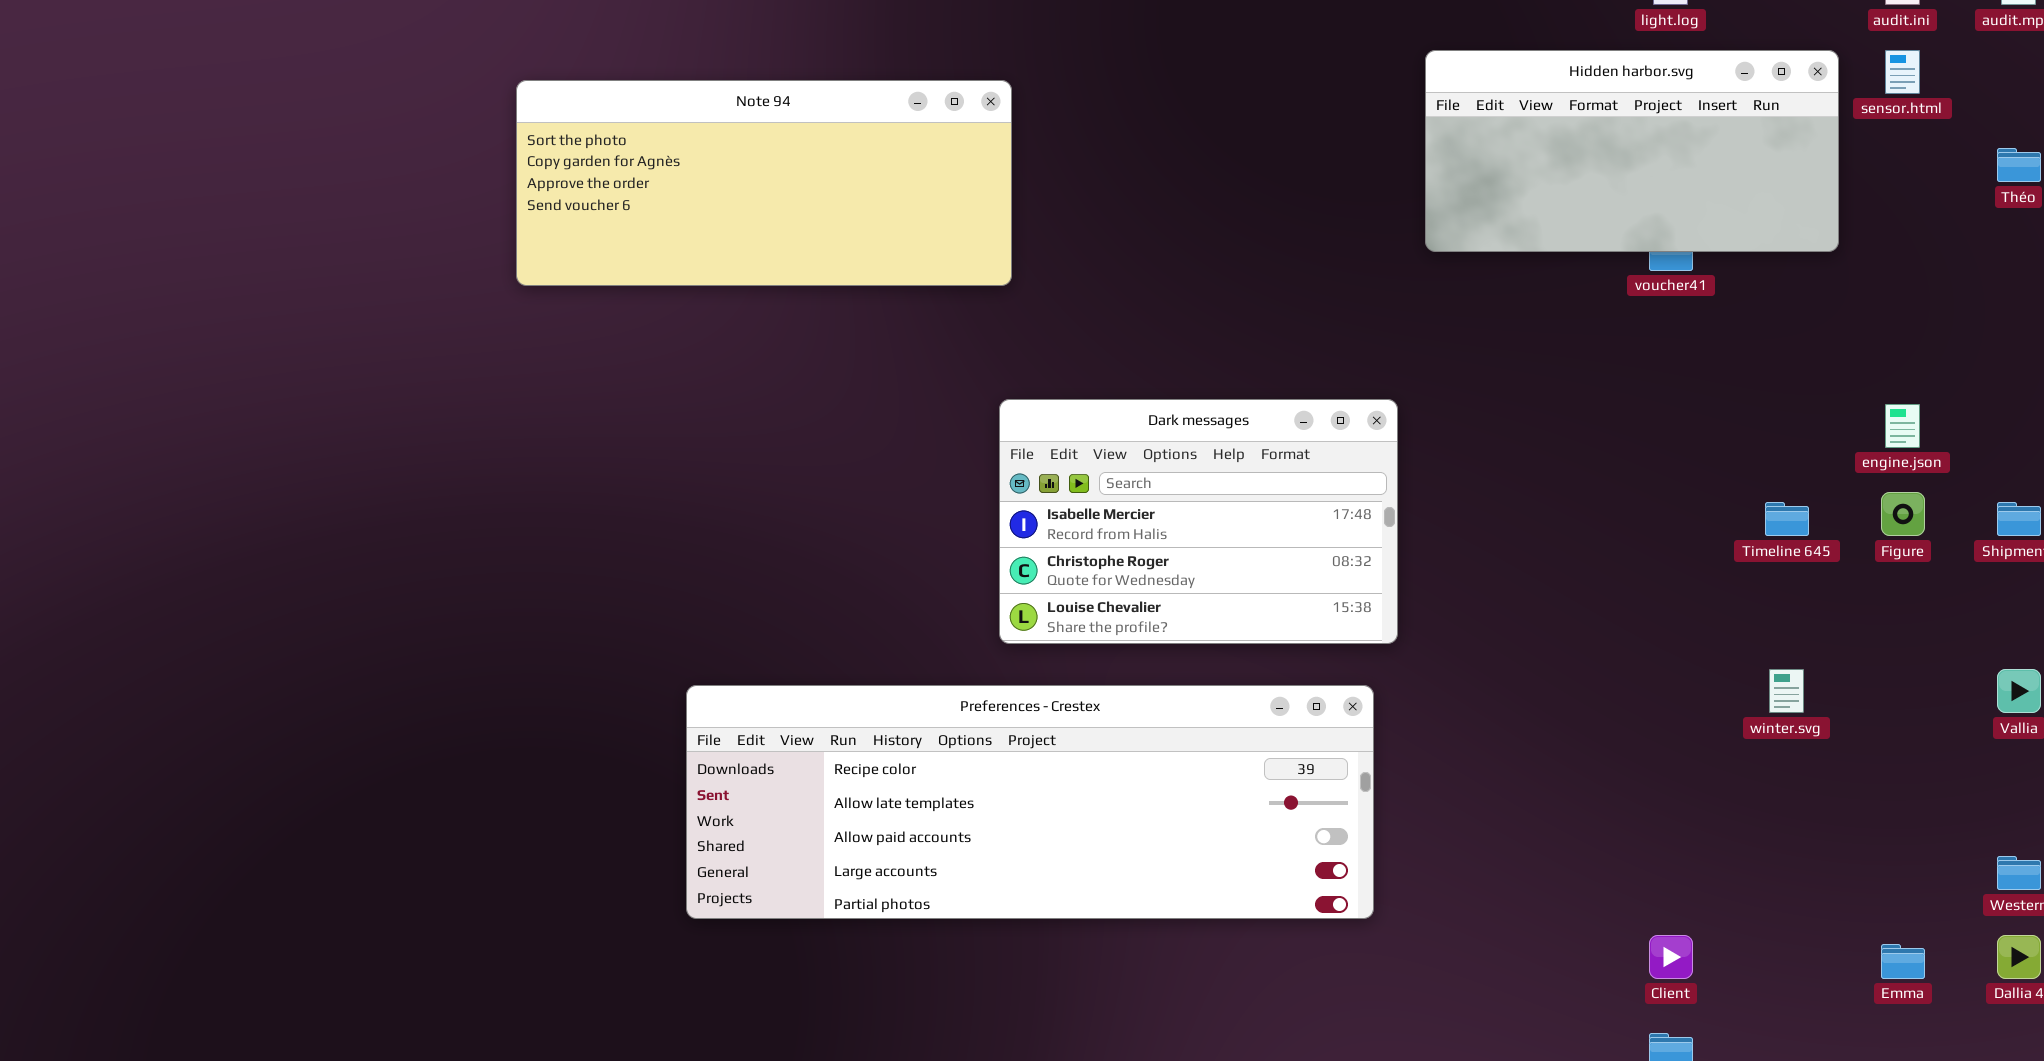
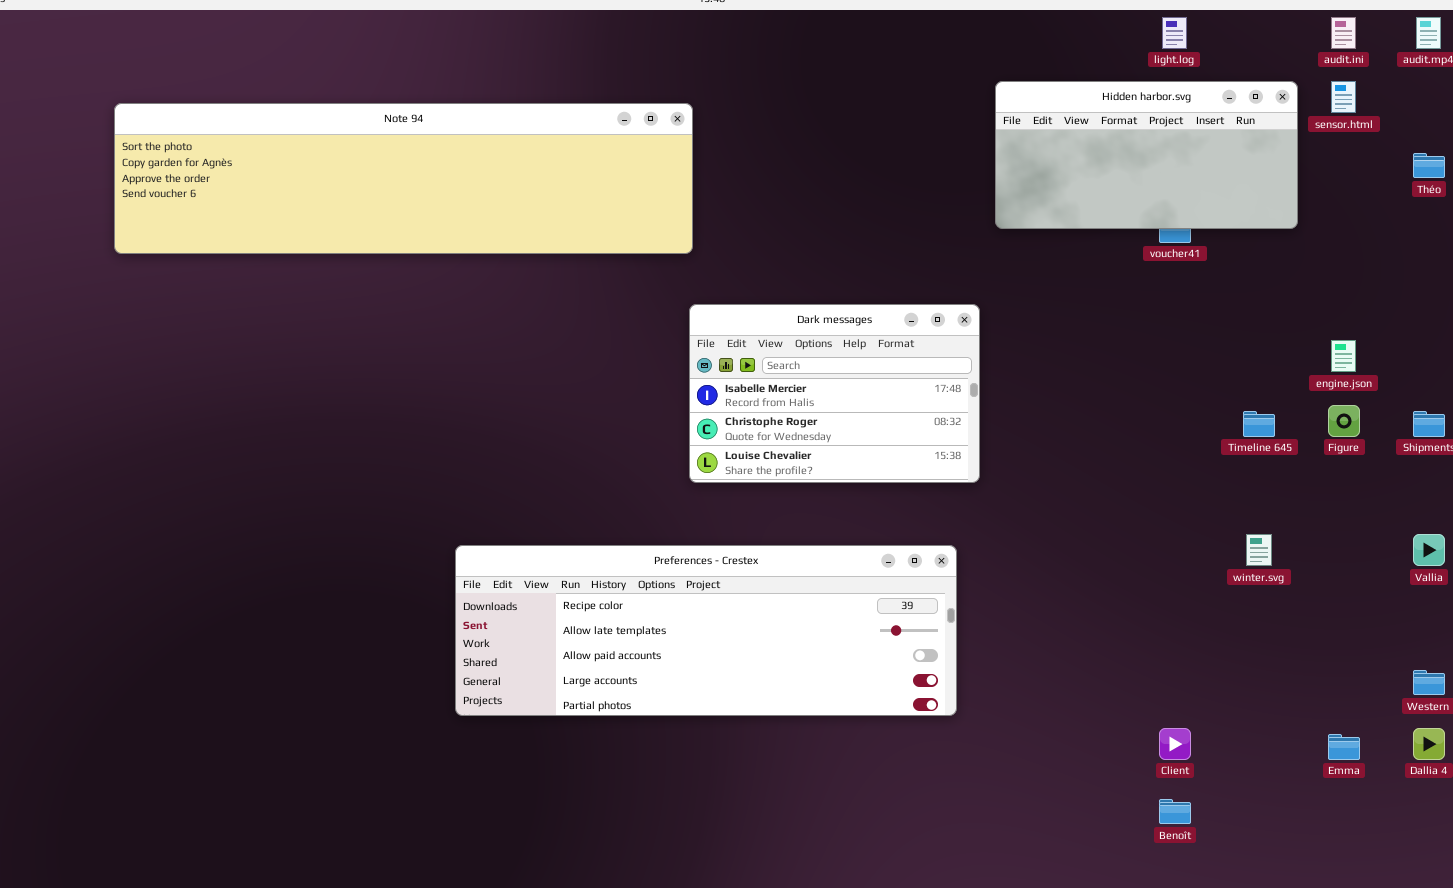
Note 94: [516,80,1012,286] -> [114,103,693,254], resized
Dark messages: [999,399,1398,644] -> [689,304,980,483], moved

